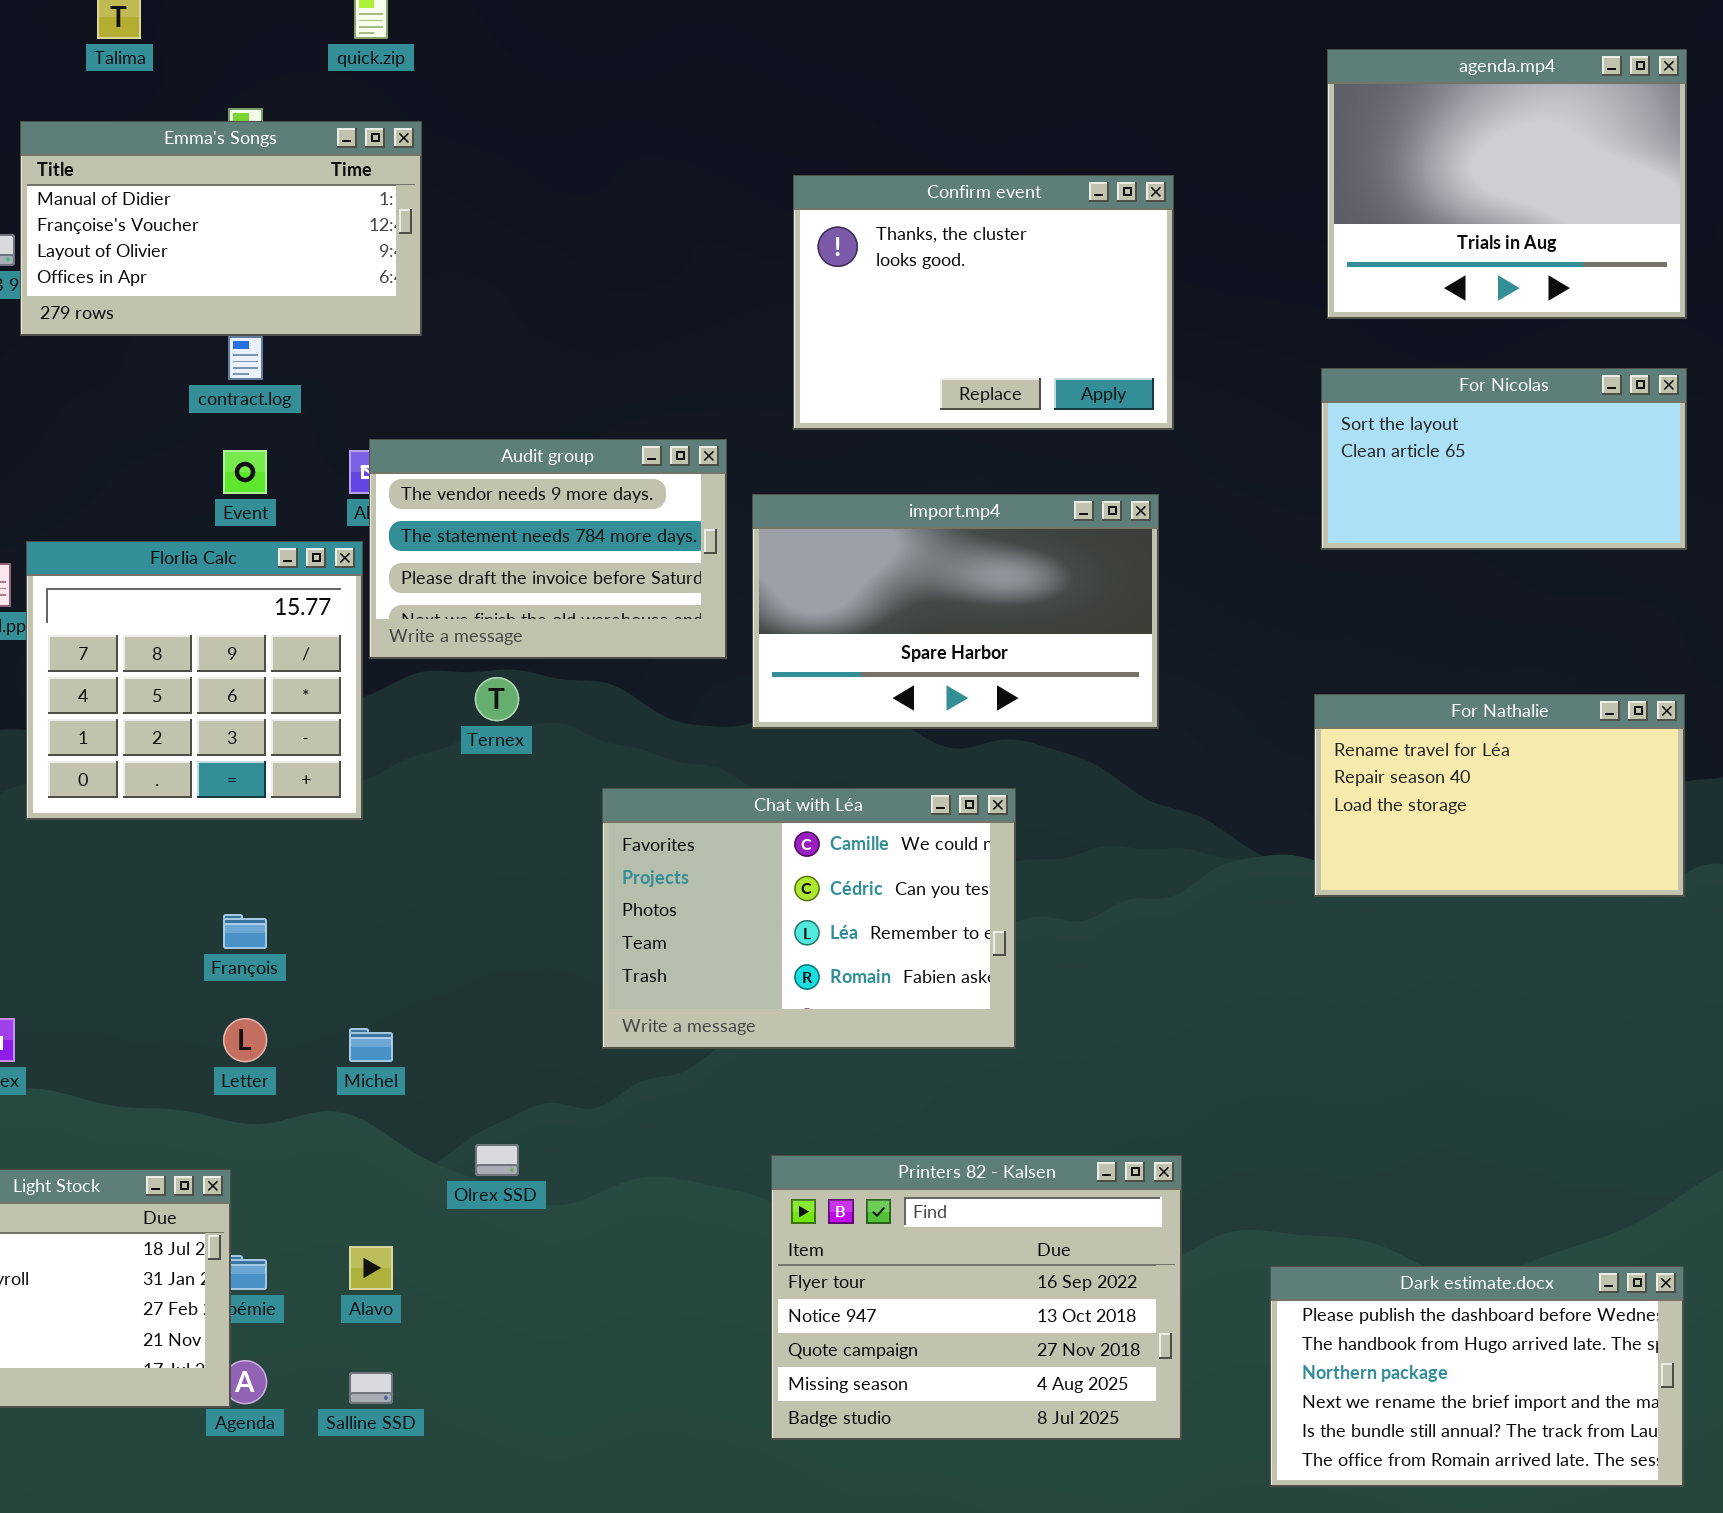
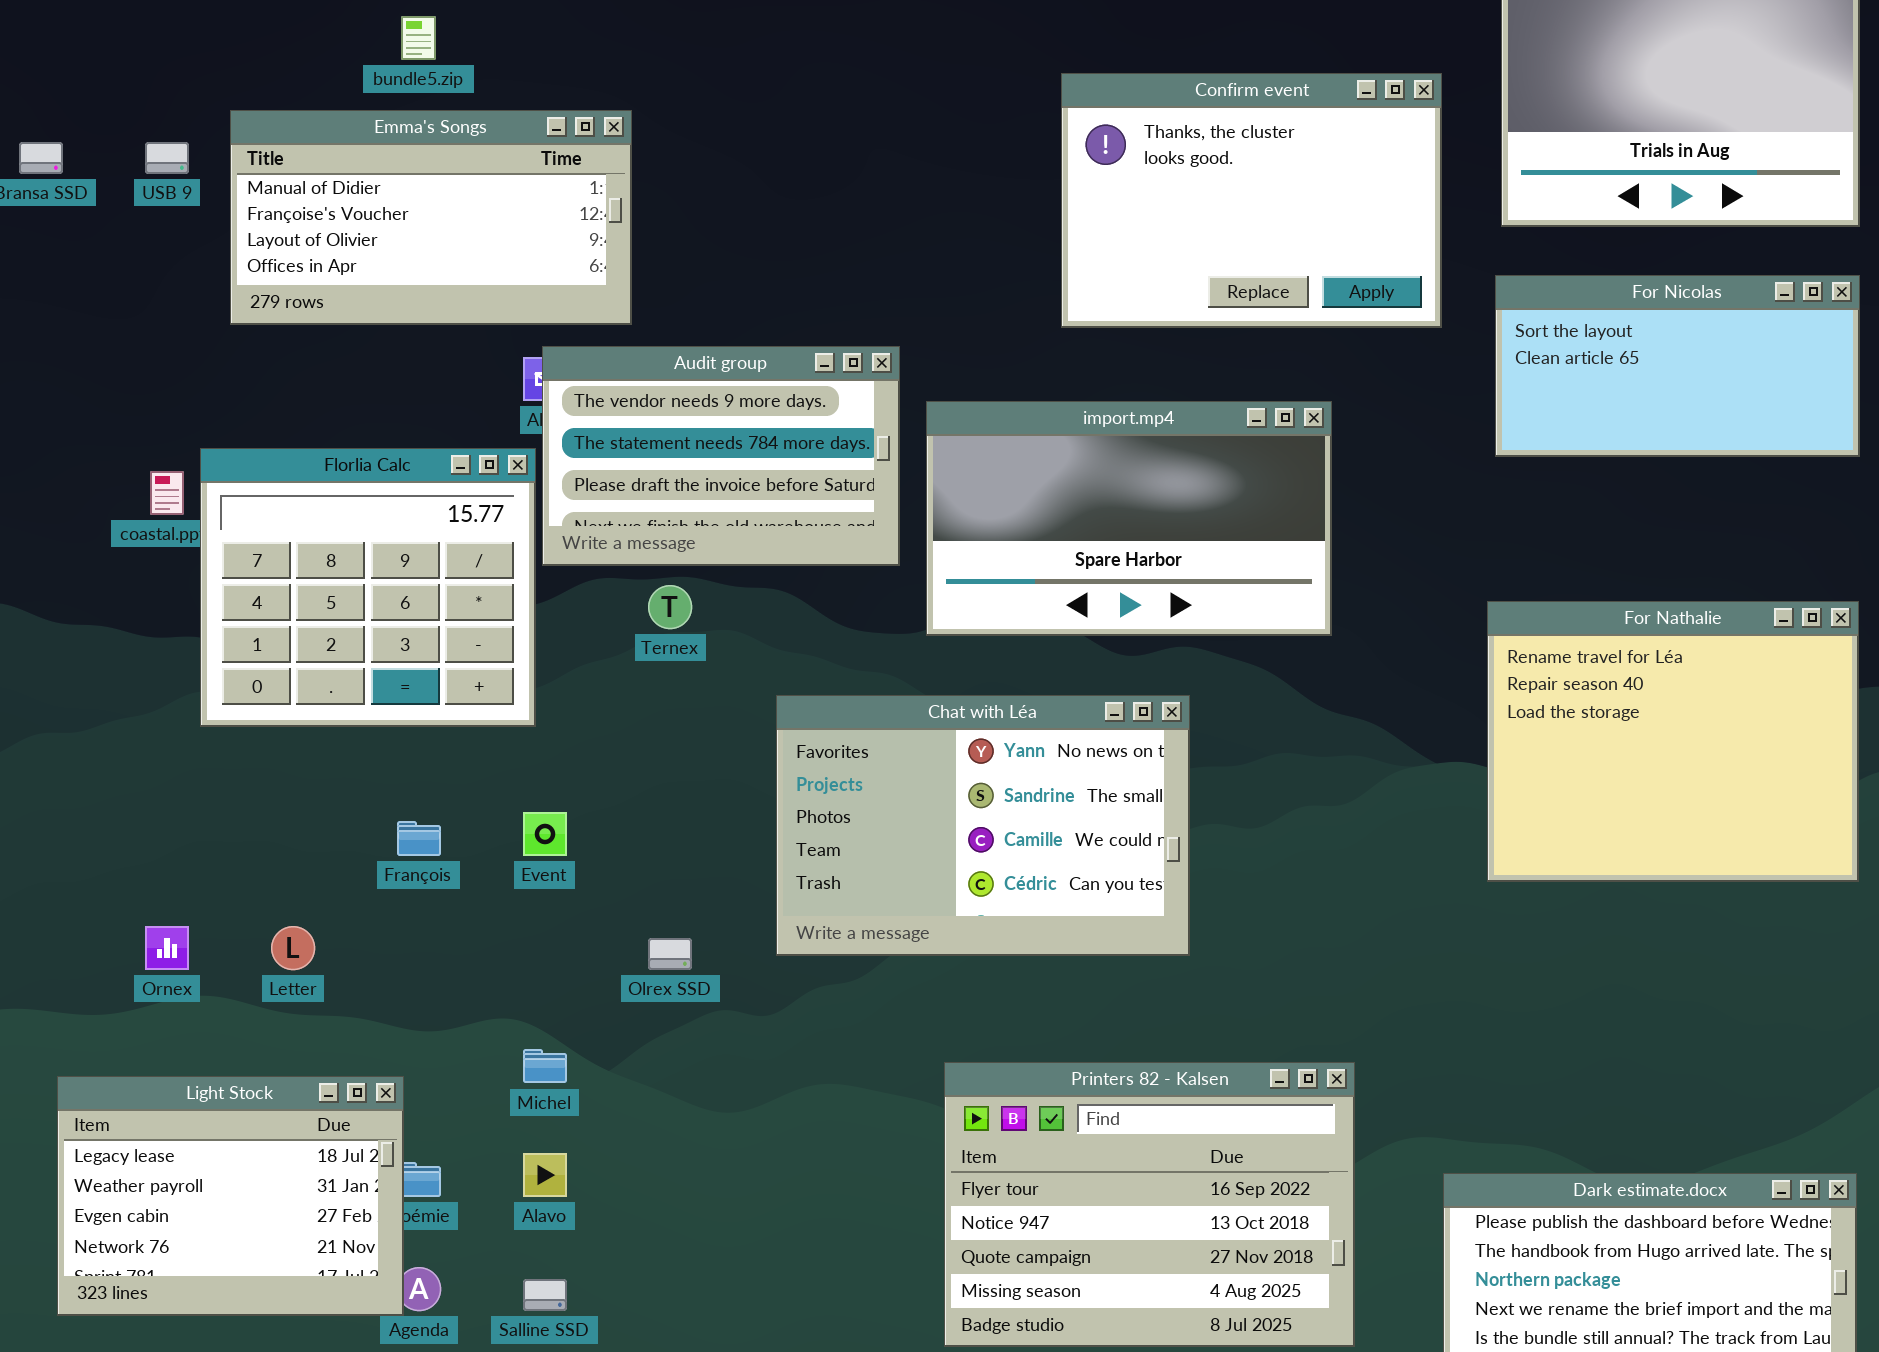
Emma's Songs: [20,121,422,336] -> [230,110,632,325], moved
Confirm event: [793,175,1174,430] -> [1061,73,1442,328], moved
Event: [223,450,267,494] -> [523,812,567,856], moved
For Nathalie: [1314,694,1685,897] -> [1487,601,1859,882], resized
Chat with Léa: [602,788,1016,1049] -> [776,695,1190,956], scrolled up 2 rows
Letter: [223,1018,267,1062] -> [271,926,315,970], moved
Michel: [349,1028,393,1062] -> [523,1049,567,1083], moved
Olrex SSD: [475,1144,519,1176] -> [648,938,692,970], moved

